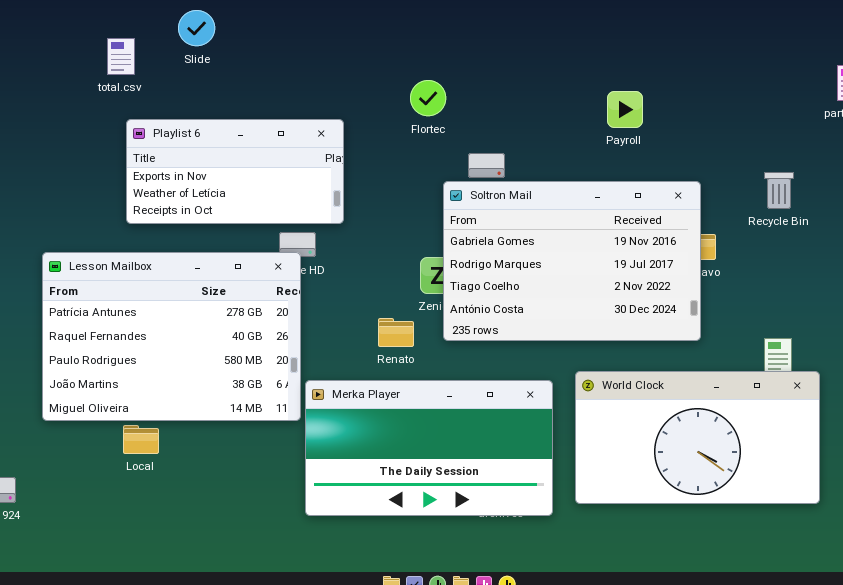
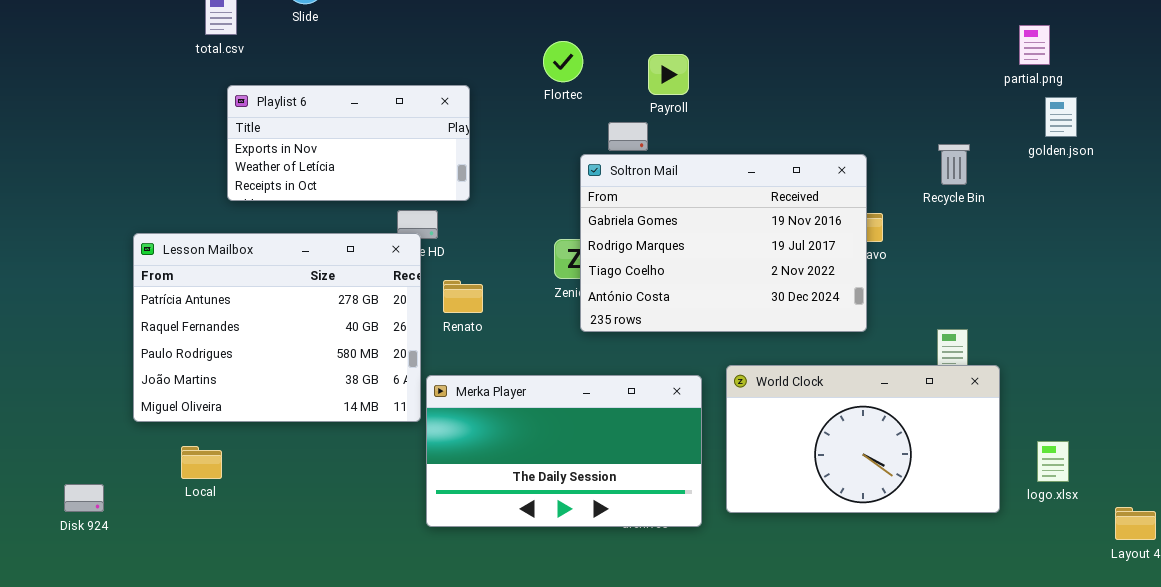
Payroll: [607,91,643,128] -> [648,54,689,95], moved
Renato: [378,318,414,347] -> [443,280,483,313], moved
Local: [123,425,159,454] -> [181,446,222,479], moved

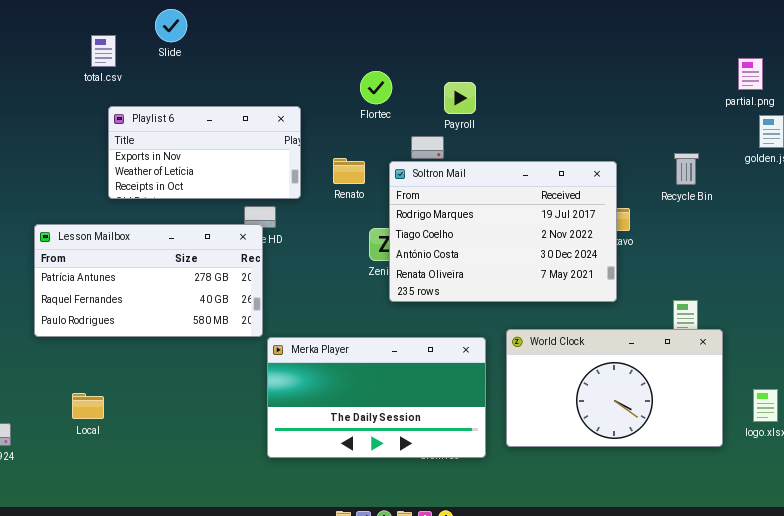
Soltron Mail: [580,154,867,332] -> [389,161,617,302], scrolled down 1 row
Lesson Mailbox: [133,233,421,422] -> [34,224,263,337], resized
Renato: [443,280,483,313] -> [333,158,365,184], moved

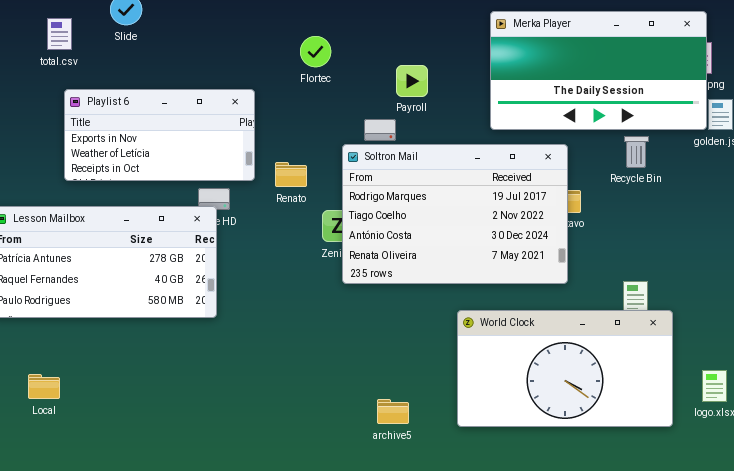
Flortec: [360,71,392,104] -> [300,36,331,67], moved
Renato: [333,158,365,184] -> [275,162,307,187], moved
Merka Player: [267,337,486,458] -> [490,11,707,130], moved

